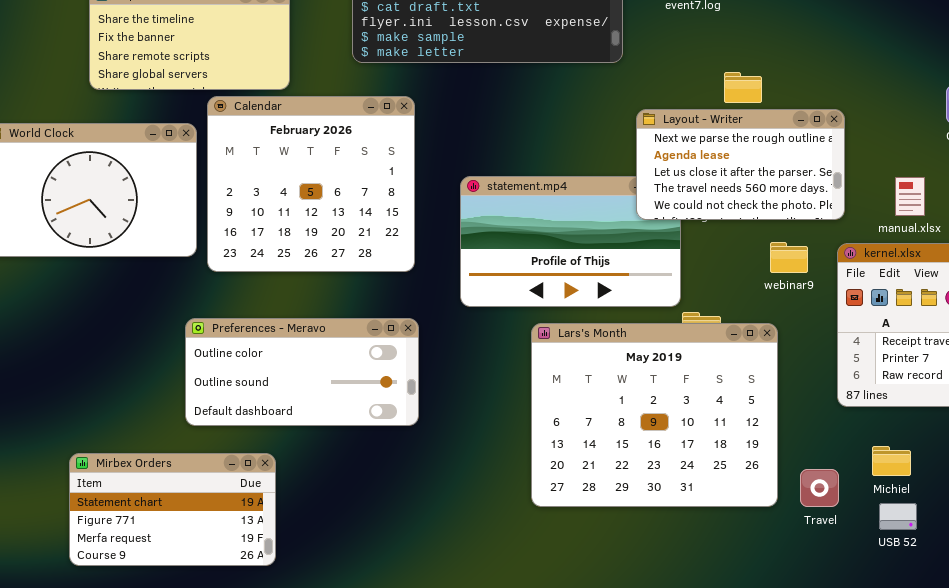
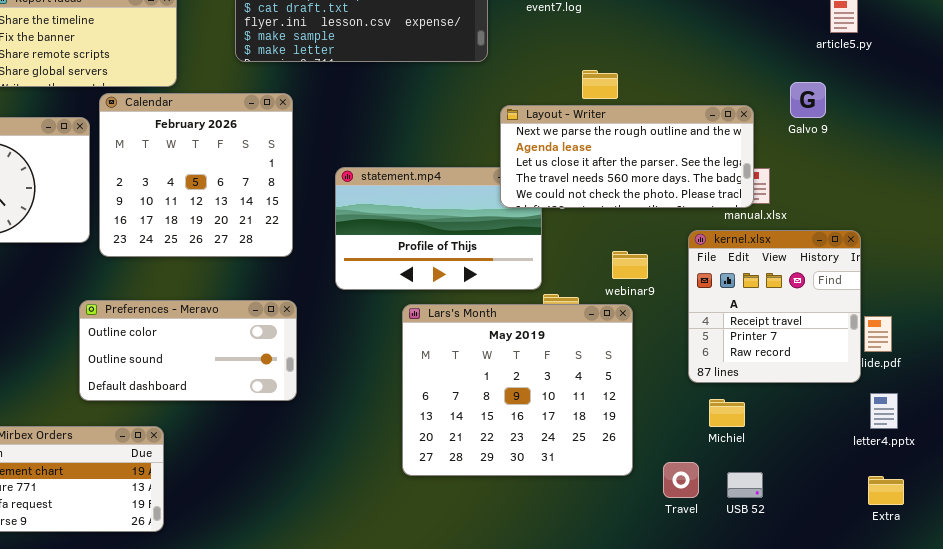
Layout - Writer: [636,109,845,220] -> [500,105,754,208], resized
webinar9: [770,242,808,273] -> [612,251,648,279], moved
Michiel: [872,446,911,476] -> [709,399,745,427], moved
Travel: [800,469,839,507] -> [663,462,699,498], moved

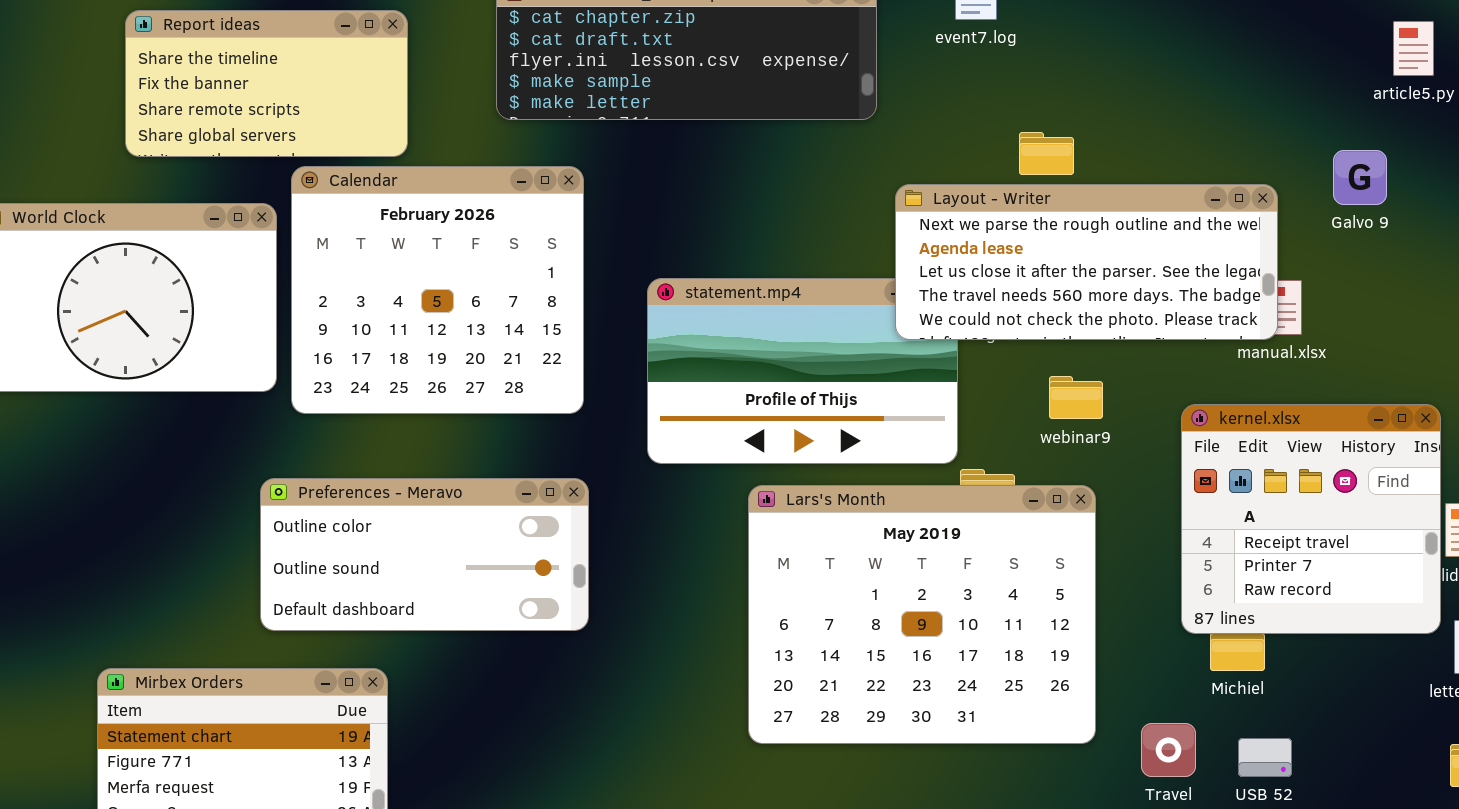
kernel.xlsx: [688,230,861,383] -> [1181,404,1441,634], moved
webinar9: [612,251,648,279] -> [1049,376,1103,419], moved

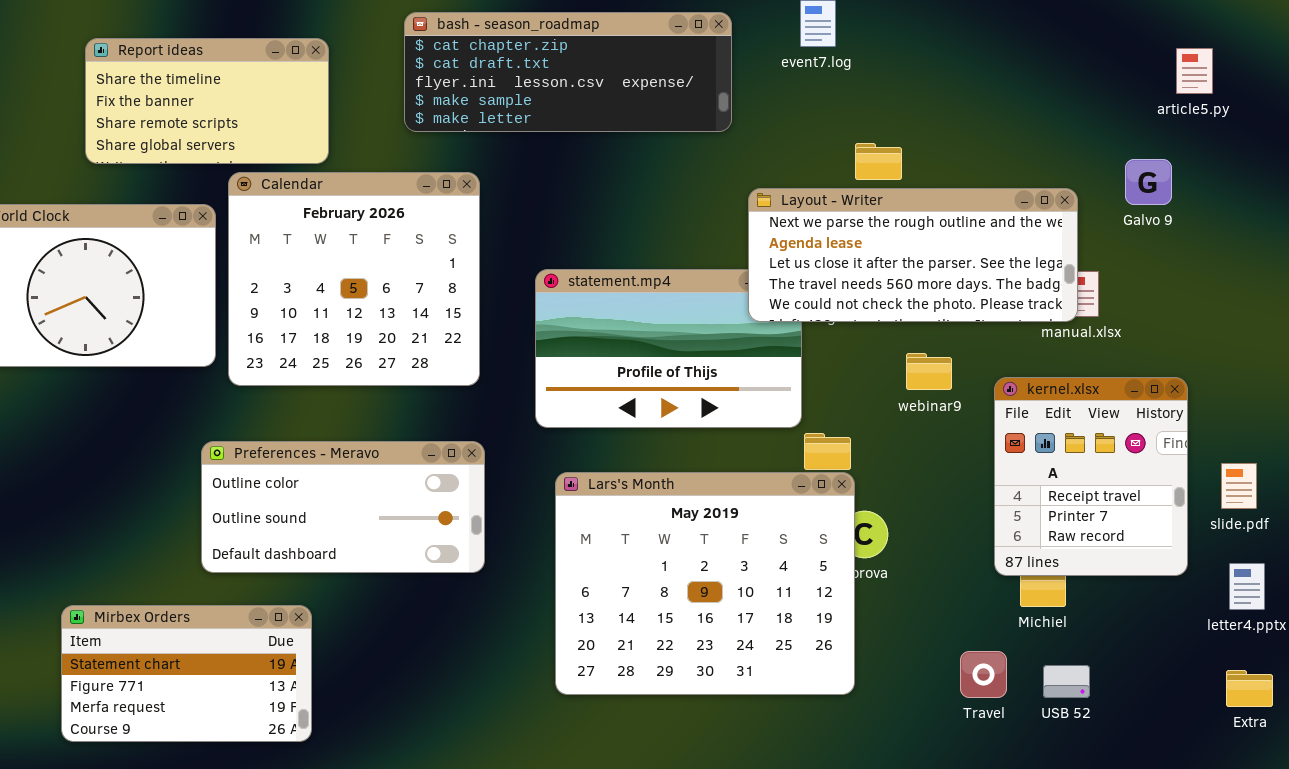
webinar9: [1049,376,1103,419] -> [906,353,952,390], moved
kernel.xlsx: [1181,404,1441,634] -> [994,377,1188,576], resized
Lars's Month: [748,485,1096,744] -> [555,472,855,695], moved

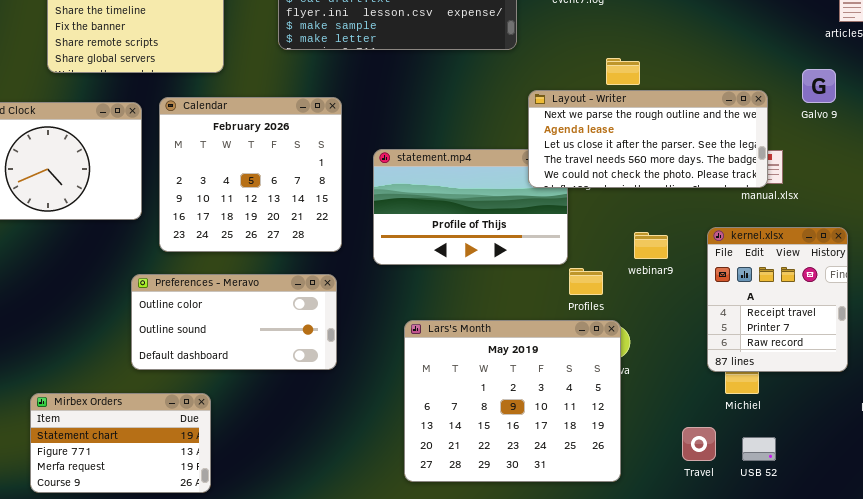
Calendar: [228,172,480,386] -> [159,97,342,252], moved
webinar9: [906,353,952,390] -> [634,232,668,259], moved
Lars's Month: [555,472,855,695] -> [404,320,621,482], moved

